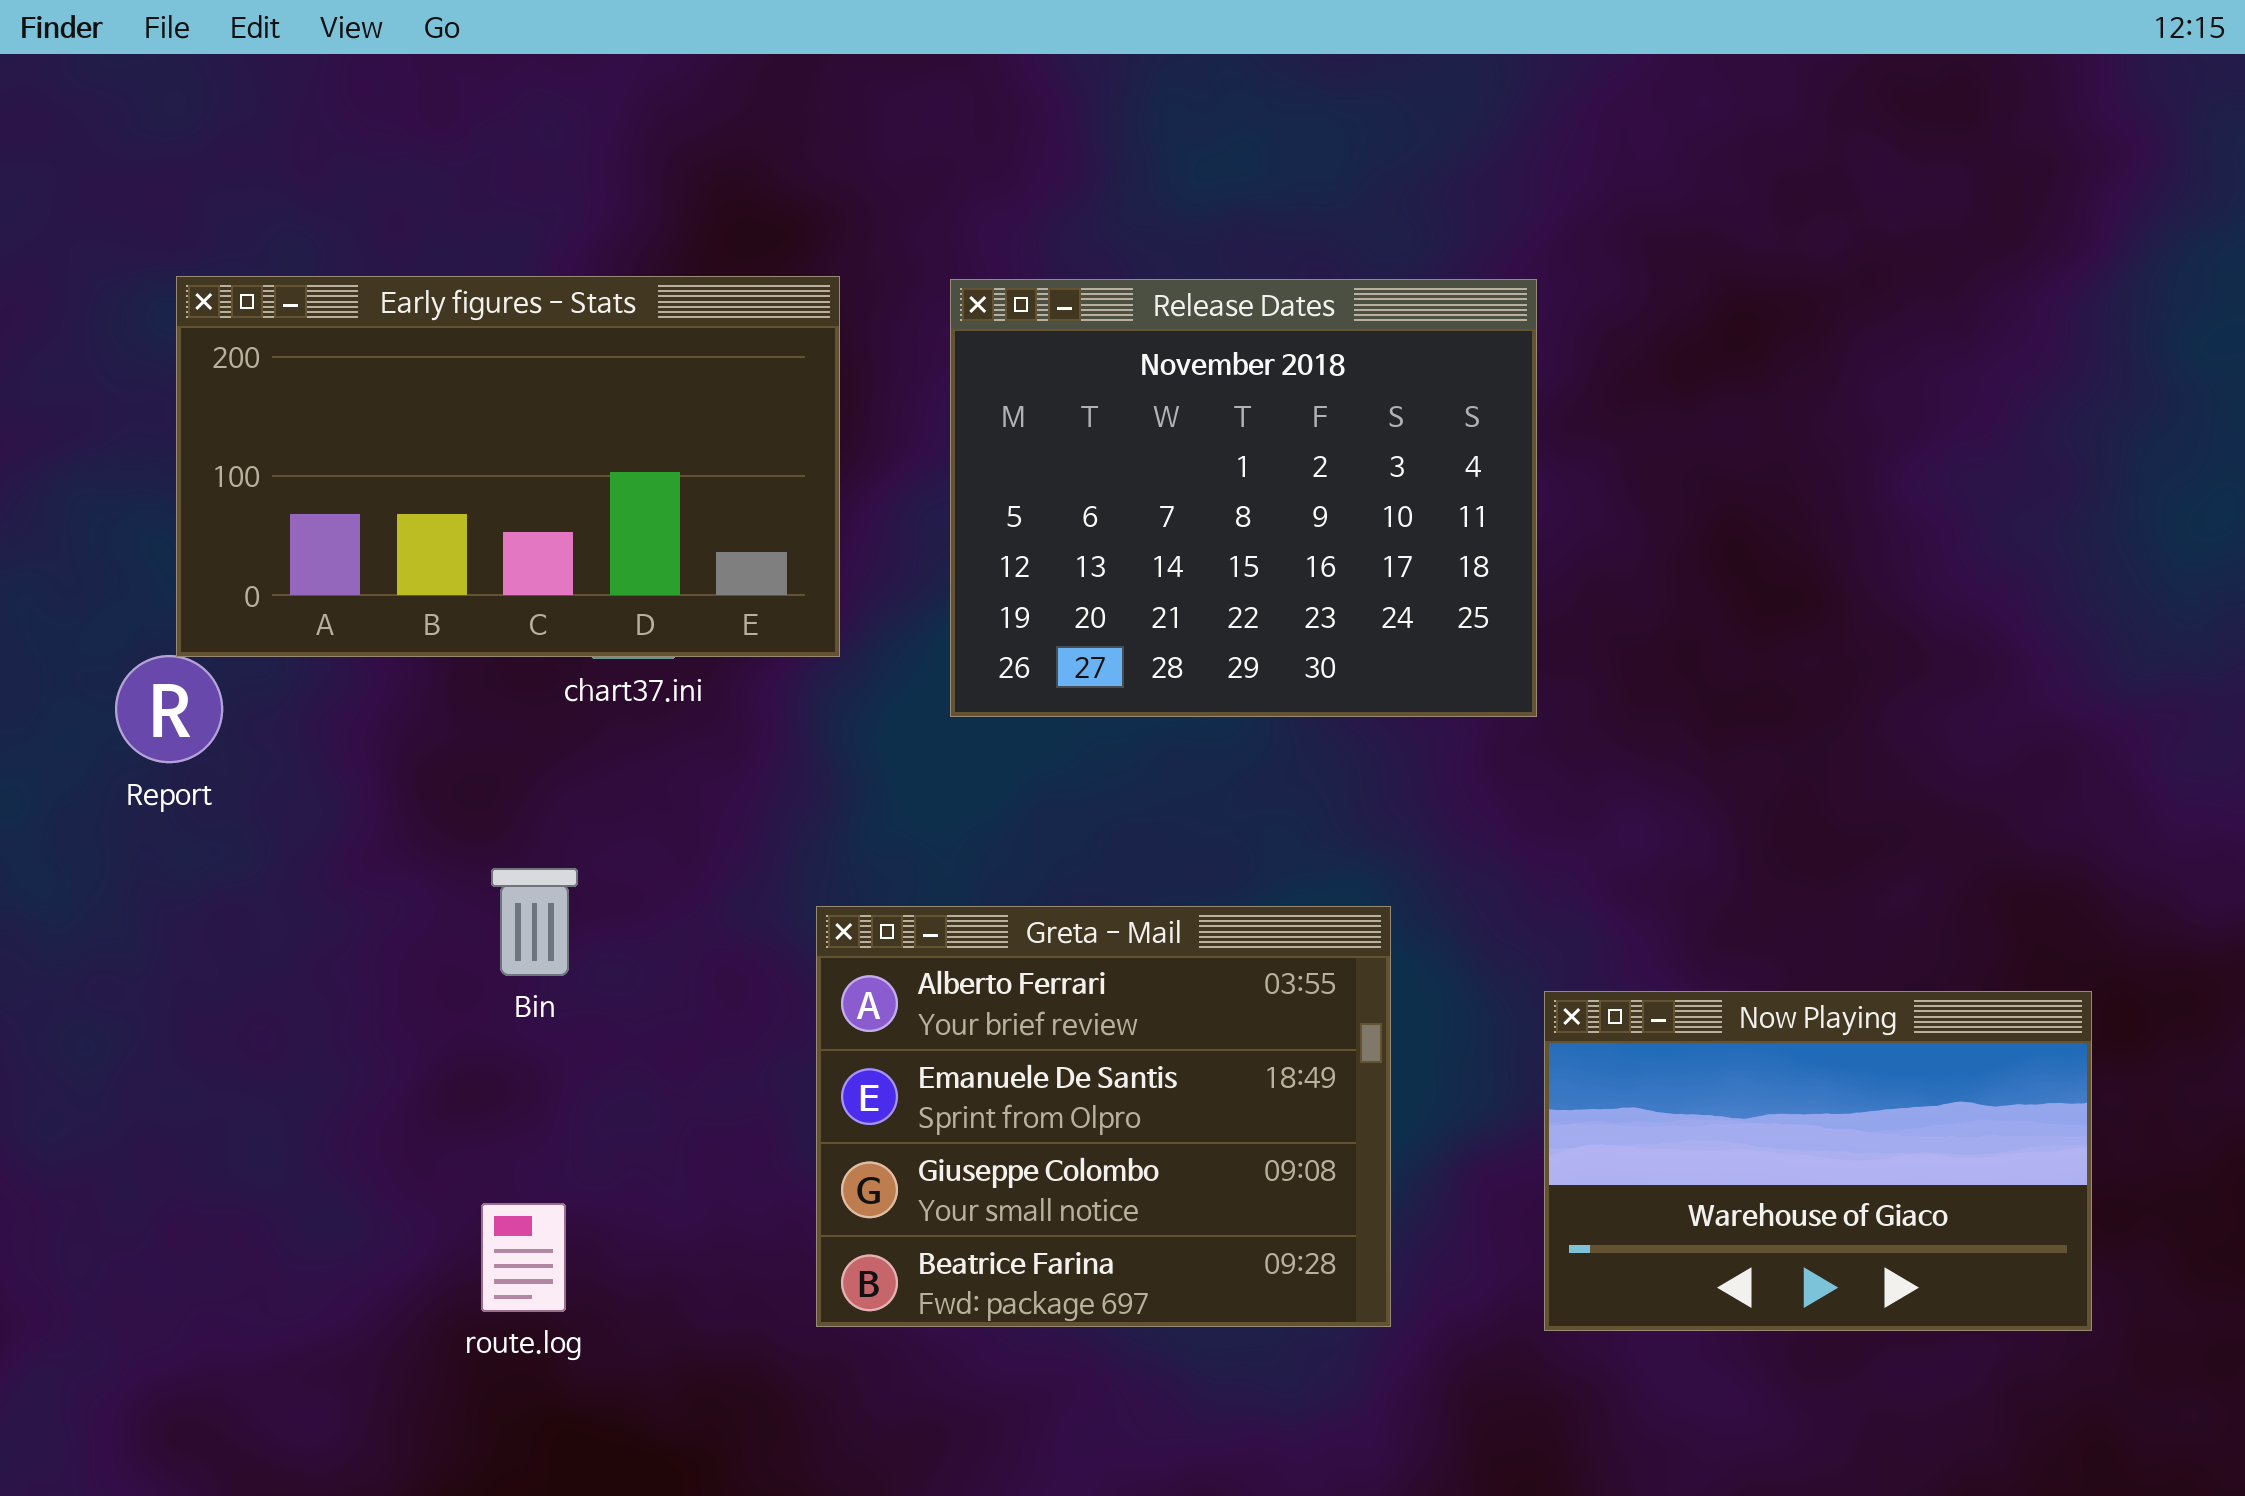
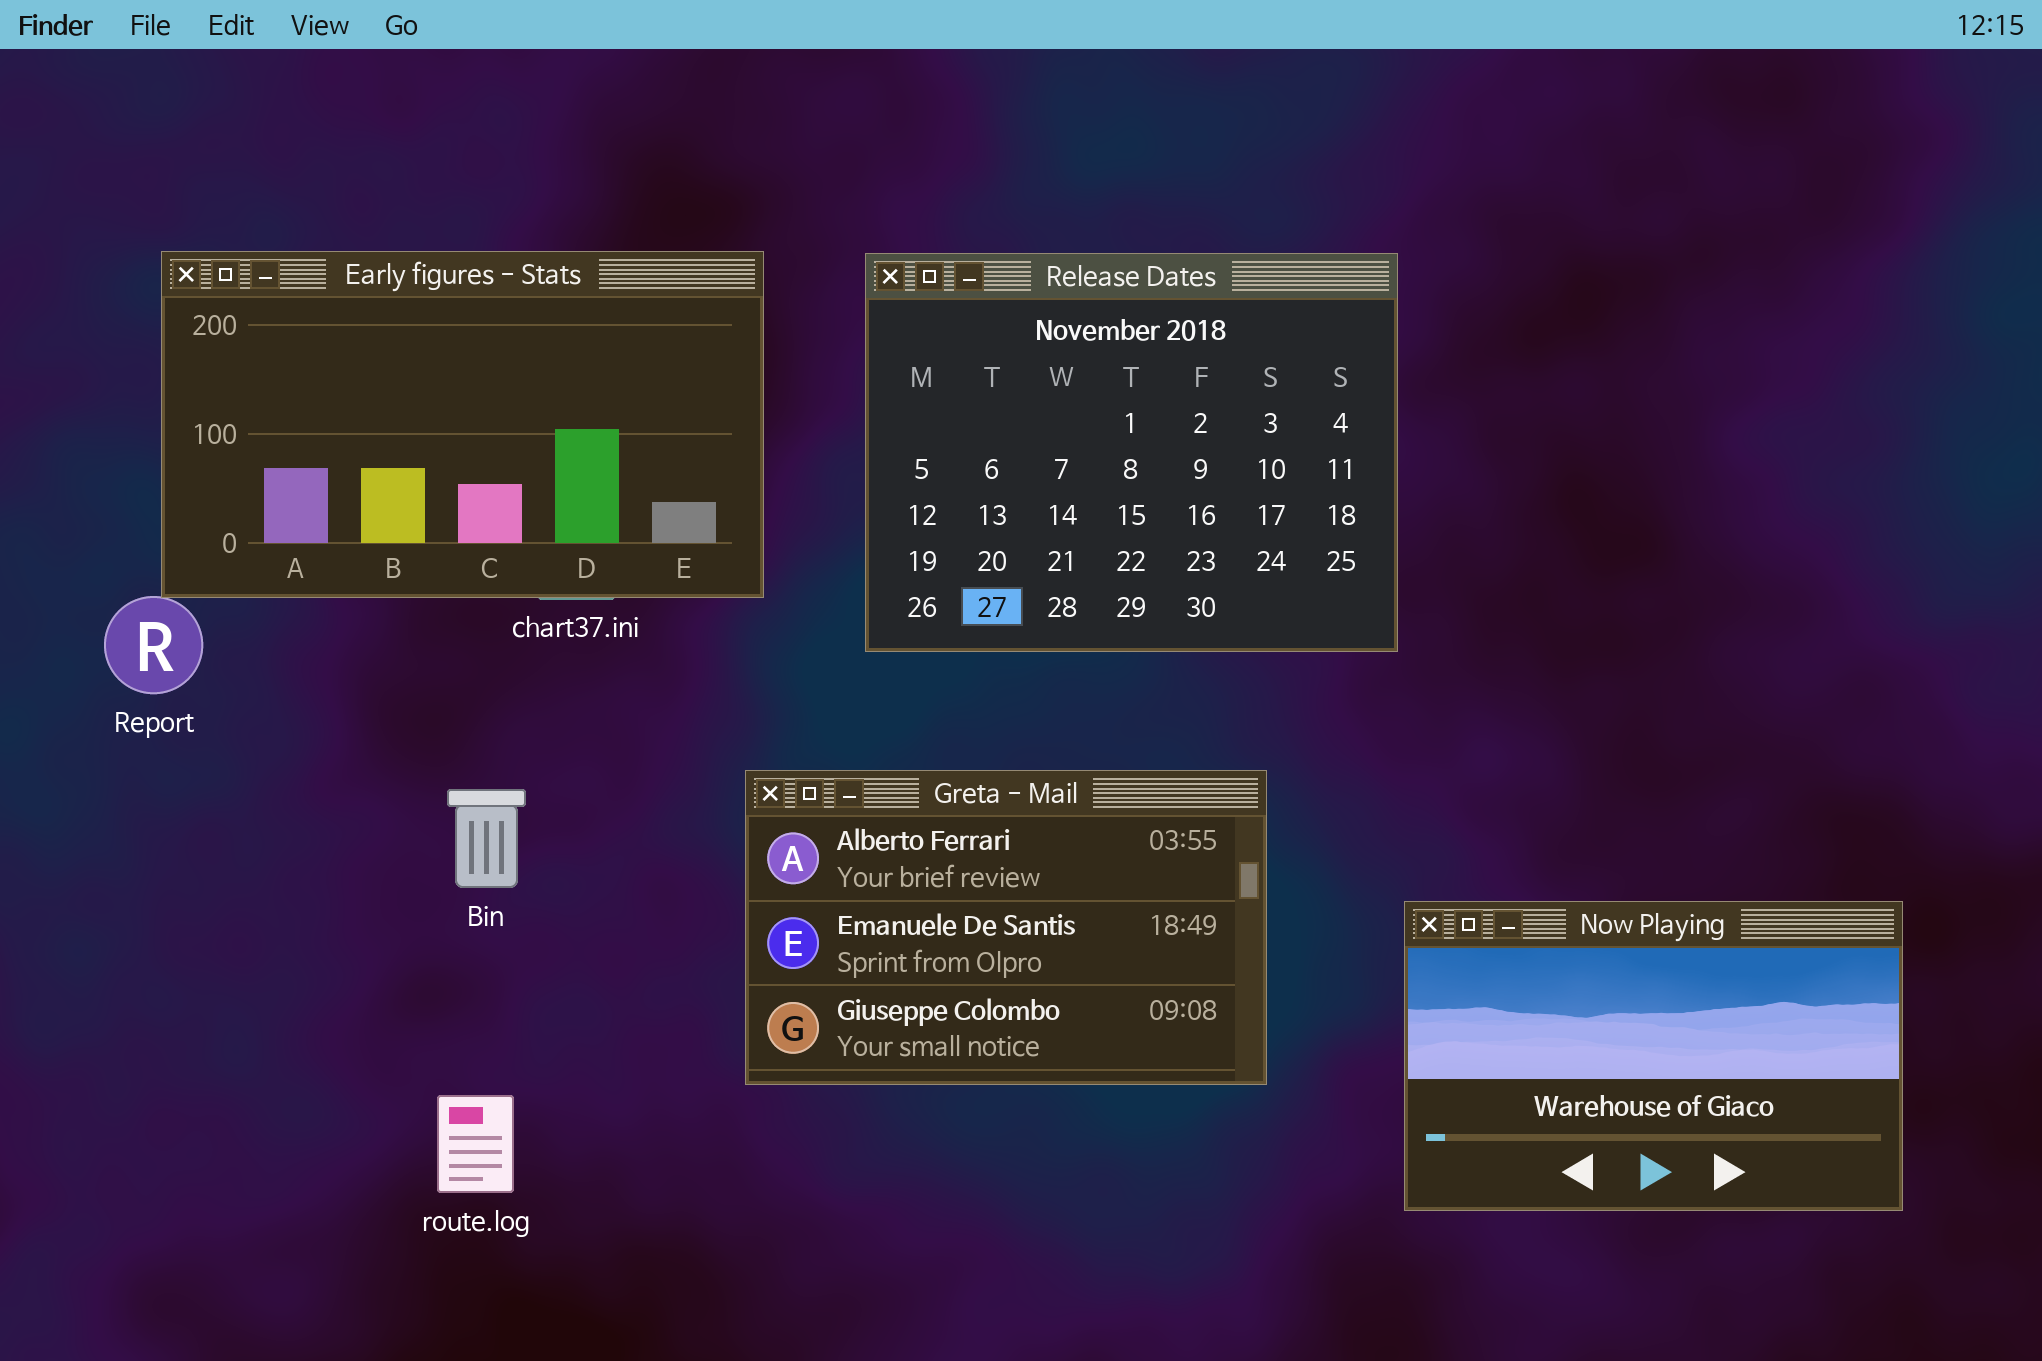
Greta - Mail: [816,906,1391,1327] -> [745,770,1267,1085], moved, resized

